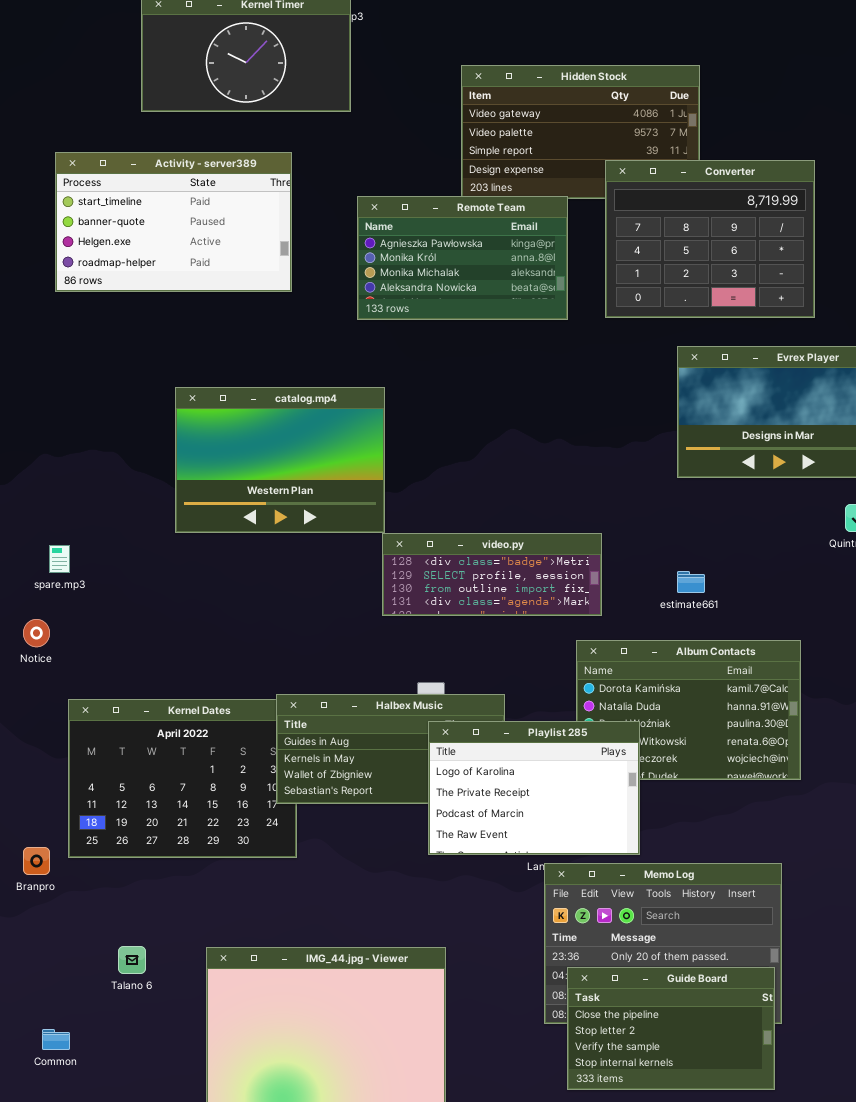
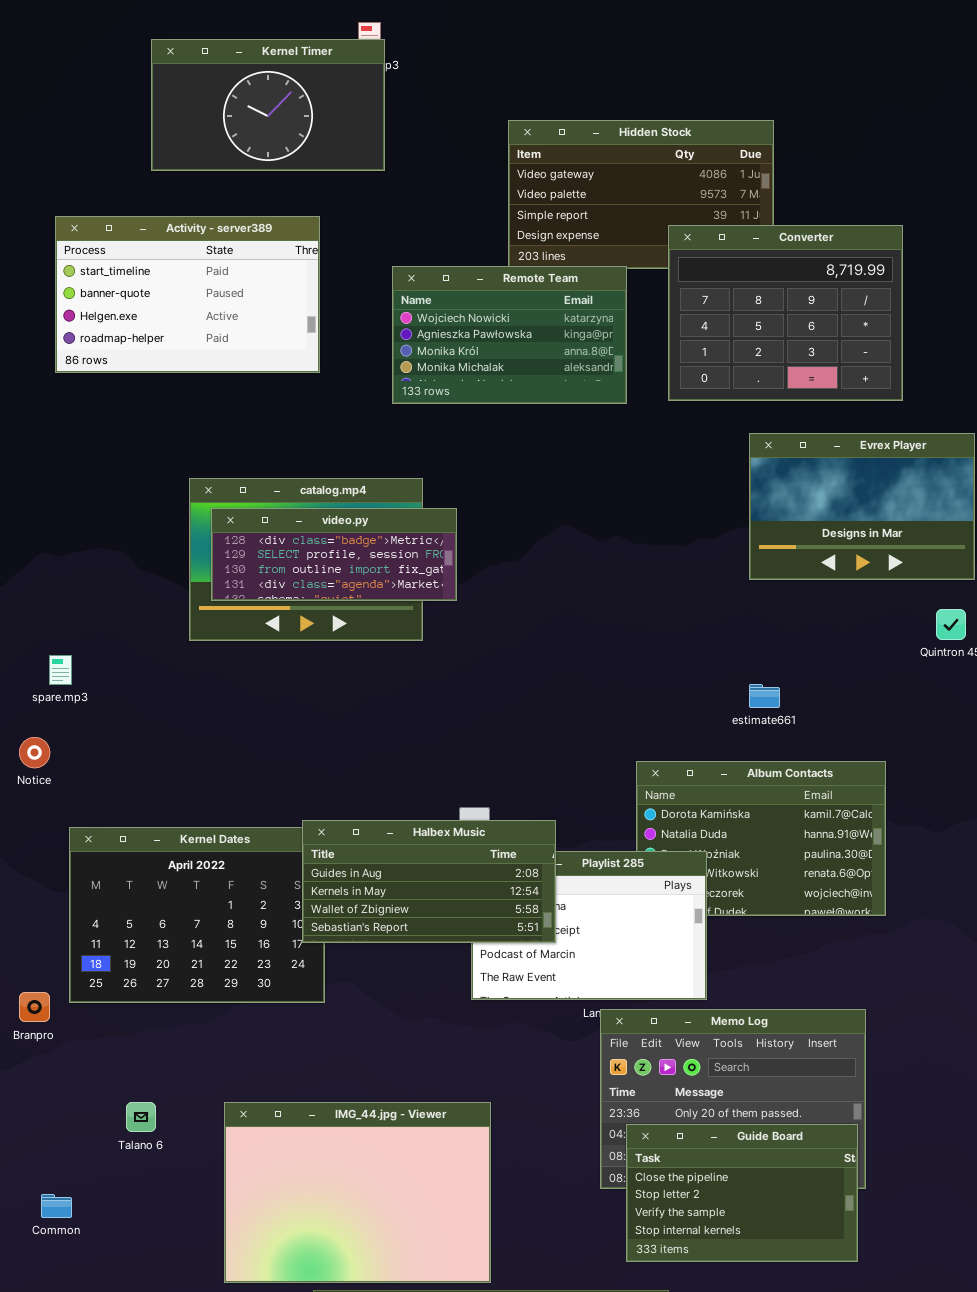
Remote Team: [357,196,568,320] -> [392,266,627,404], scrolled up 1 row
video.py: [382,533,602,616] -> [211,508,457,601], moved
Halbex Music: [276,694,505,804] -> [302,820,556,943], raised

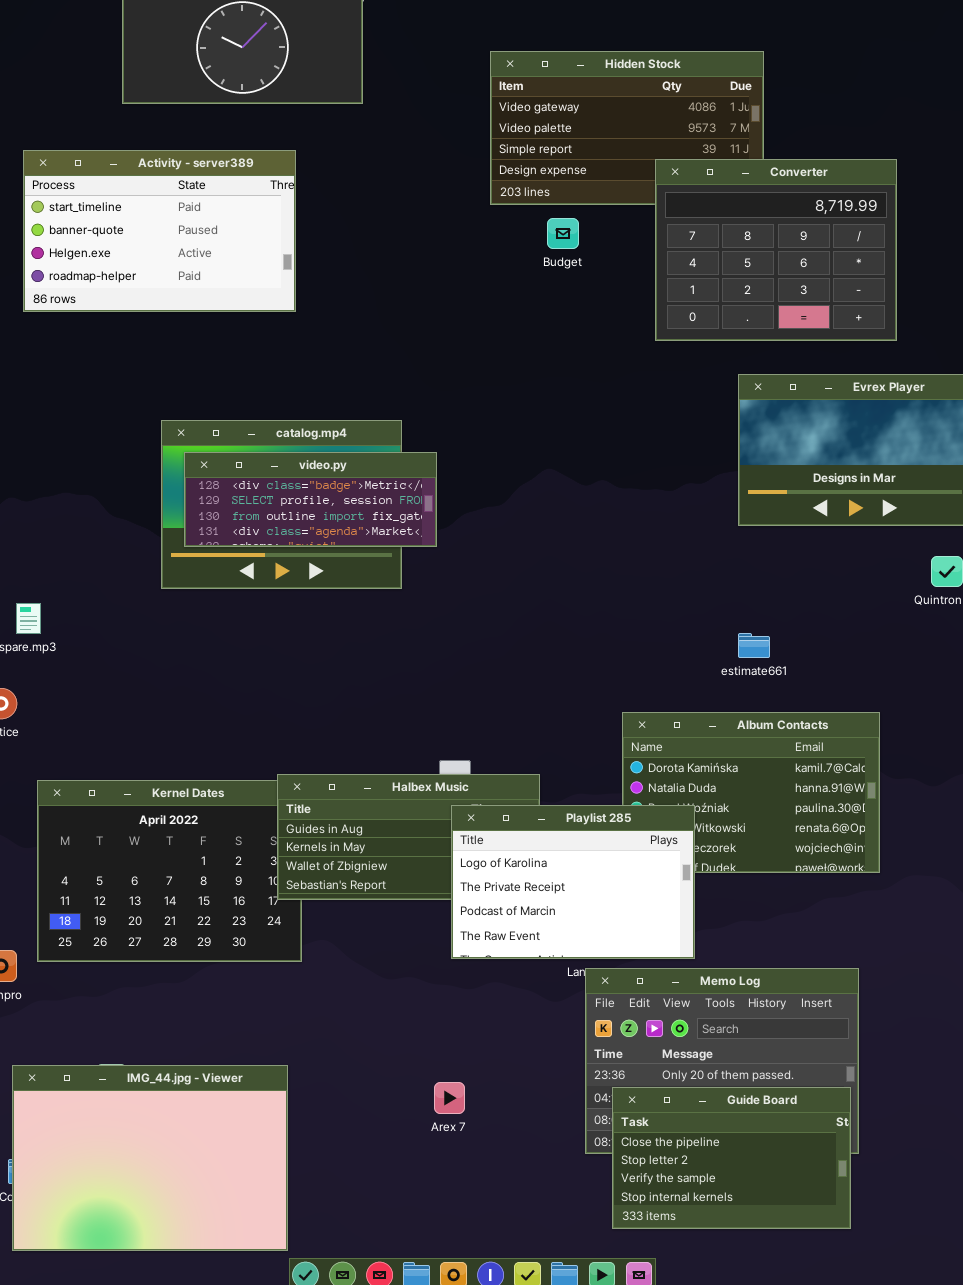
Remote Team: [392,266,627,404] -> none, closed
Playlist 285: [471,851,707,1000] -> [451,805,695,959], raised
IMG_44.jpg - Viewer: [224,1102,491,1283] -> [12,1065,288,1251], moved

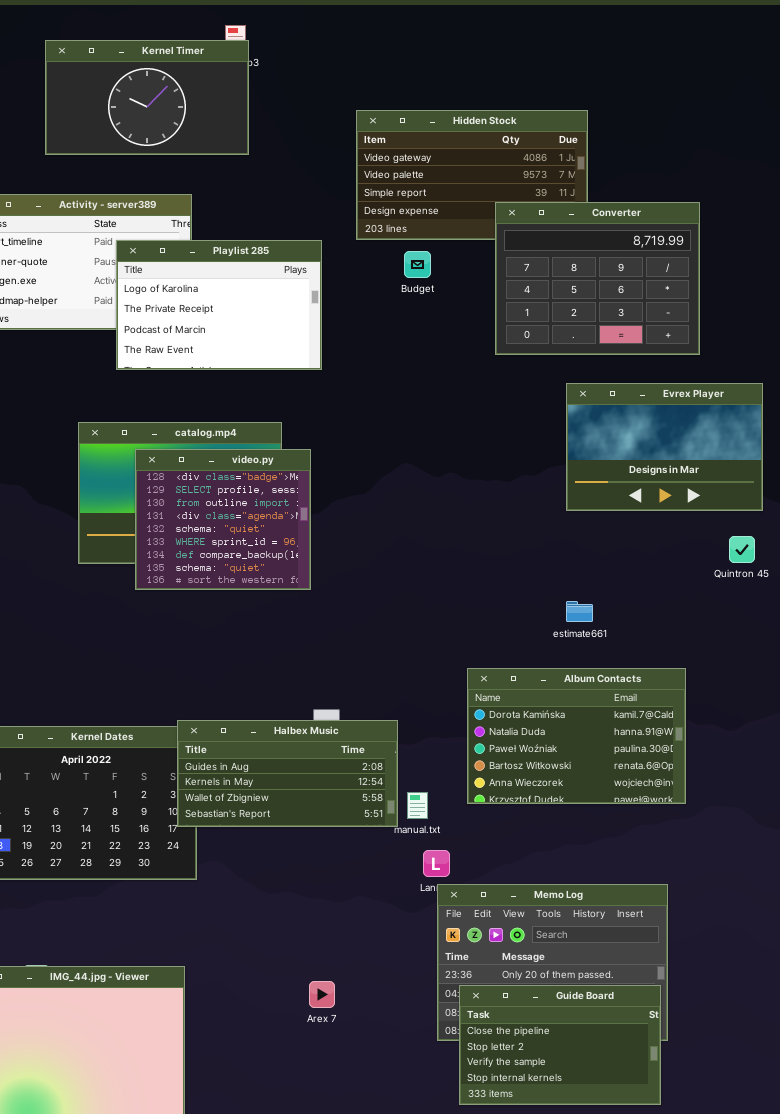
video.py: [184,452,437,547] -> [135,449,311,590], resized
Playlist 285: [451,805,695,959] -> [116,240,322,370], moved

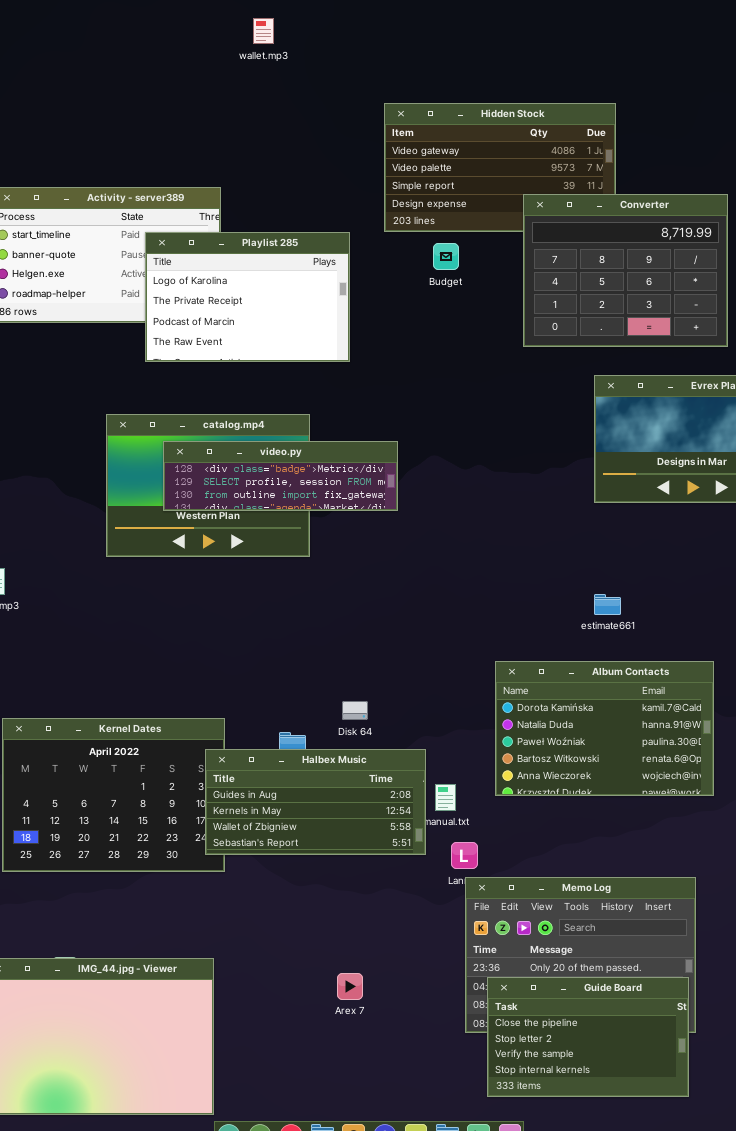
Kernel Timer: [45,40,249,155] -> none, closed
video.py: [135,449,311,590] -> [163,441,398,511], resized
Halbex Music: [177,720,398,827] -> [205,749,426,855], moved

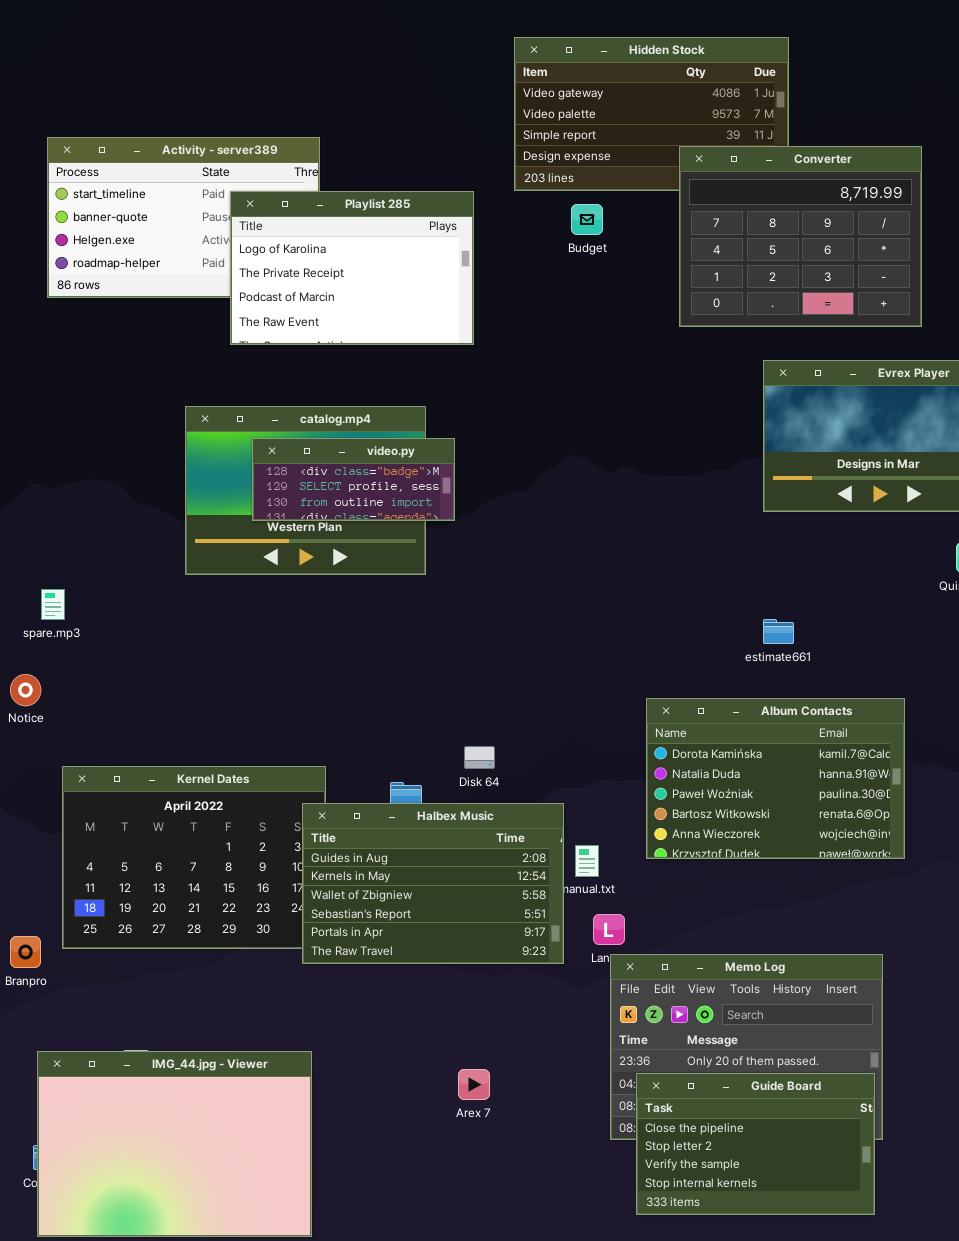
video.py: [163,441,398,511] -> [252,438,455,521], resized
Halbex Music: [205,749,426,855] -> [302,803,564,964], resized

